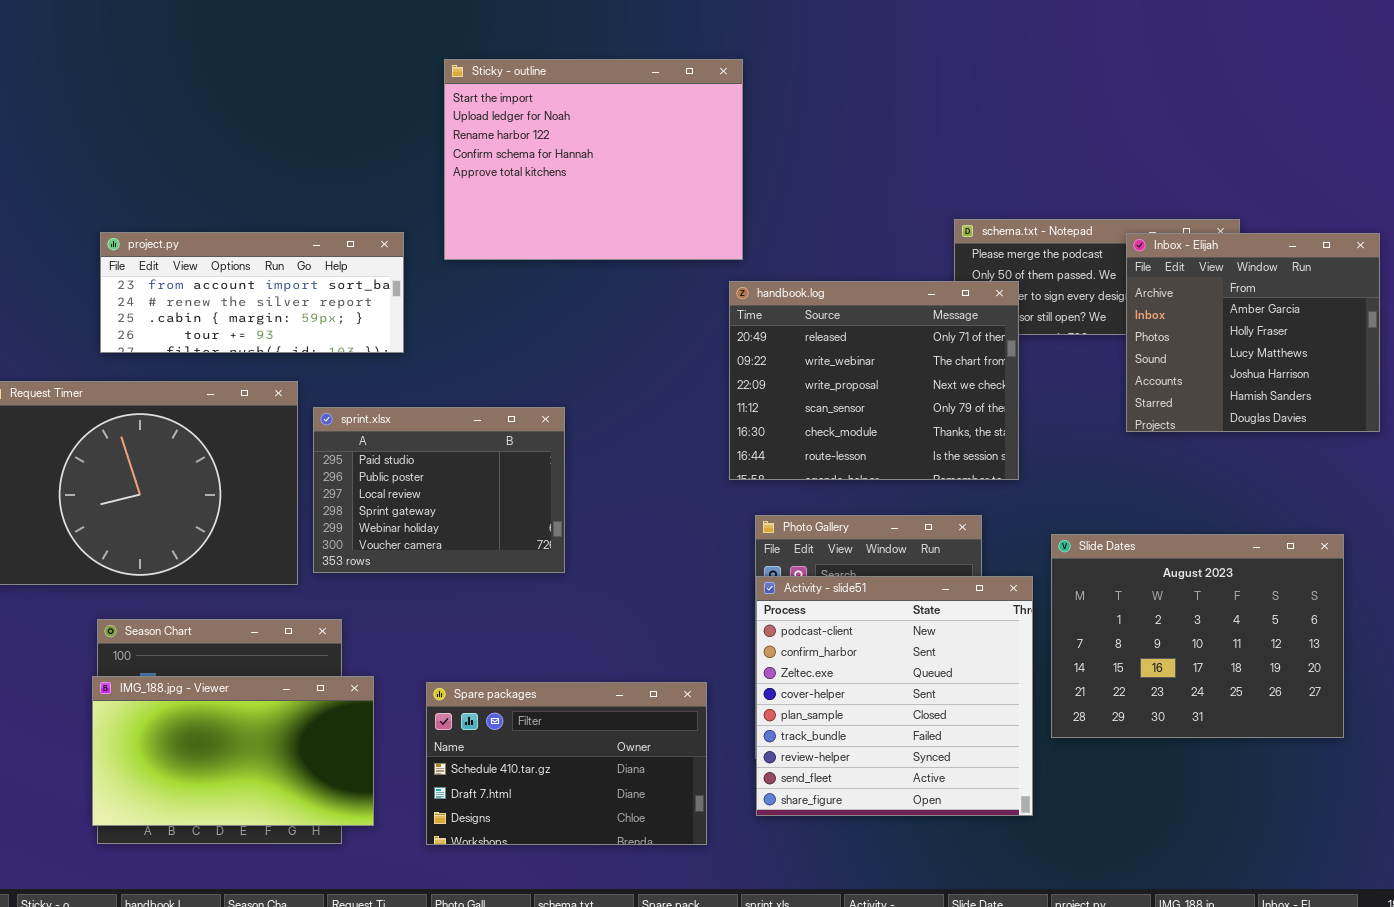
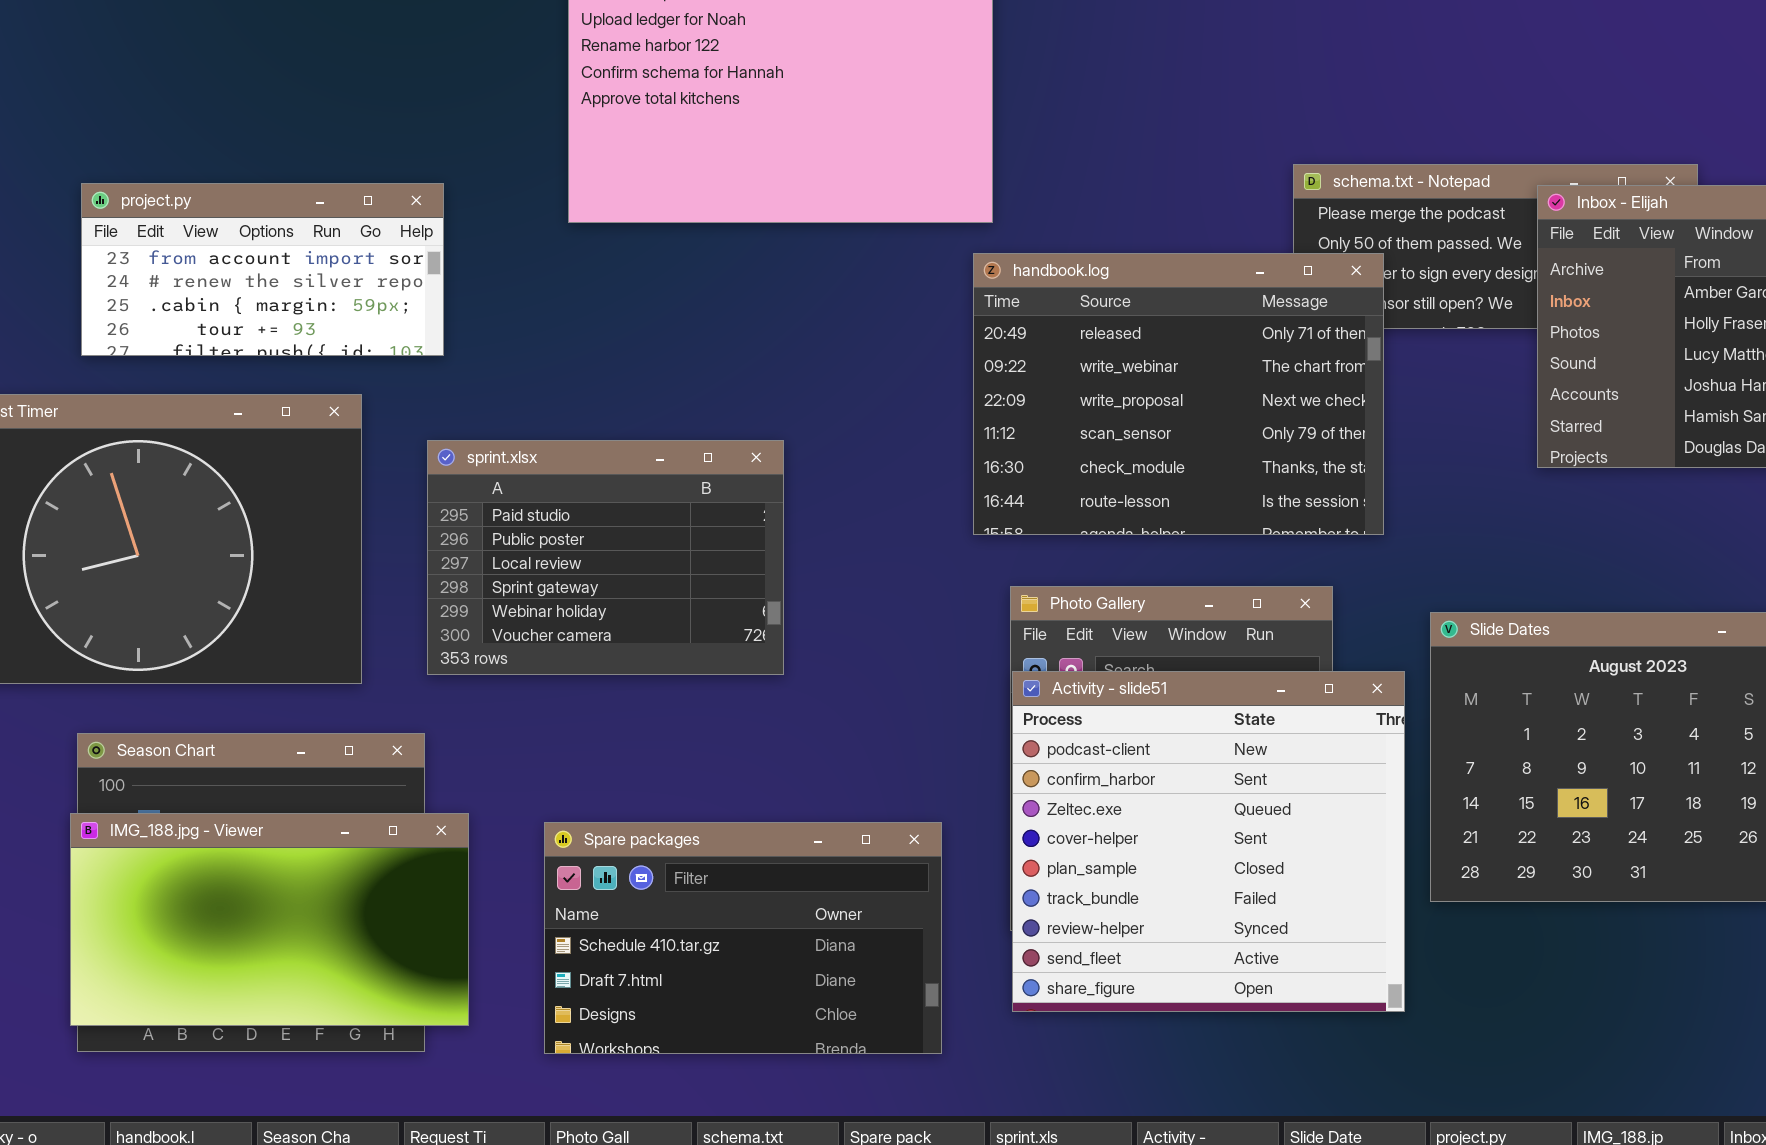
project.py: [100,232,404,353] -> [81,183,444,356], resized
sprint.xlsx: [313,407,565,573] -> [427,440,784,675], moved

